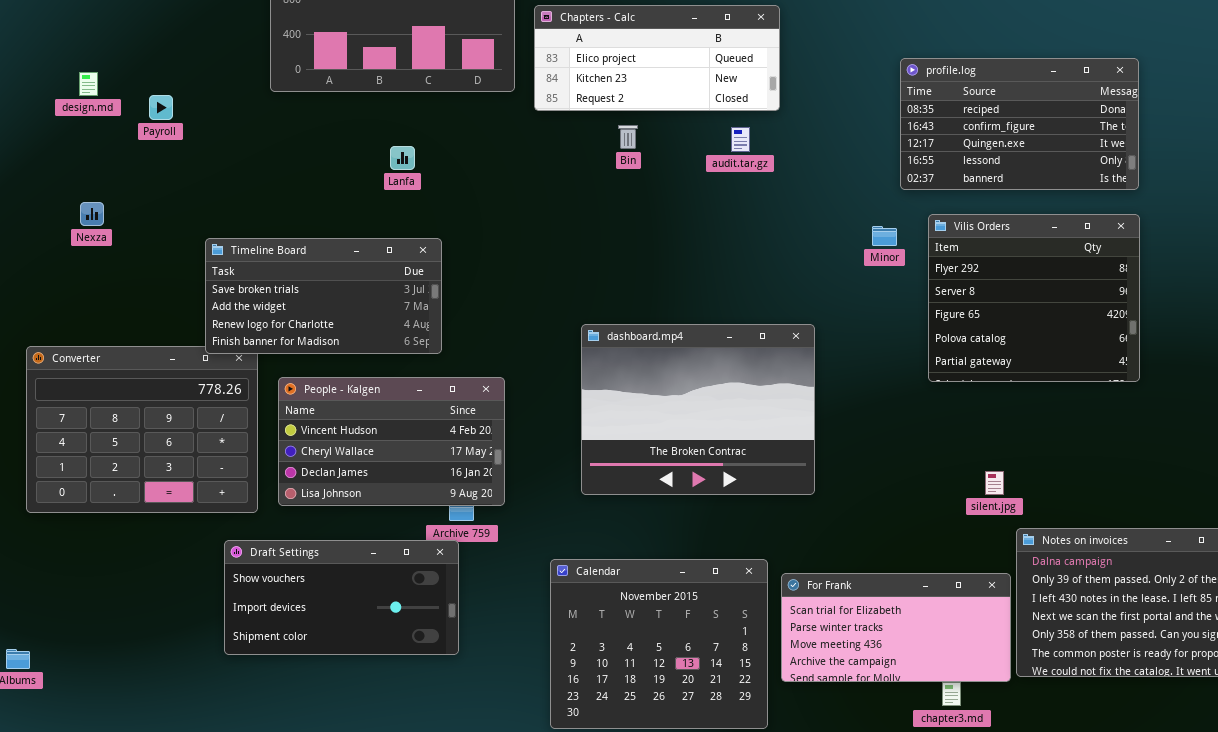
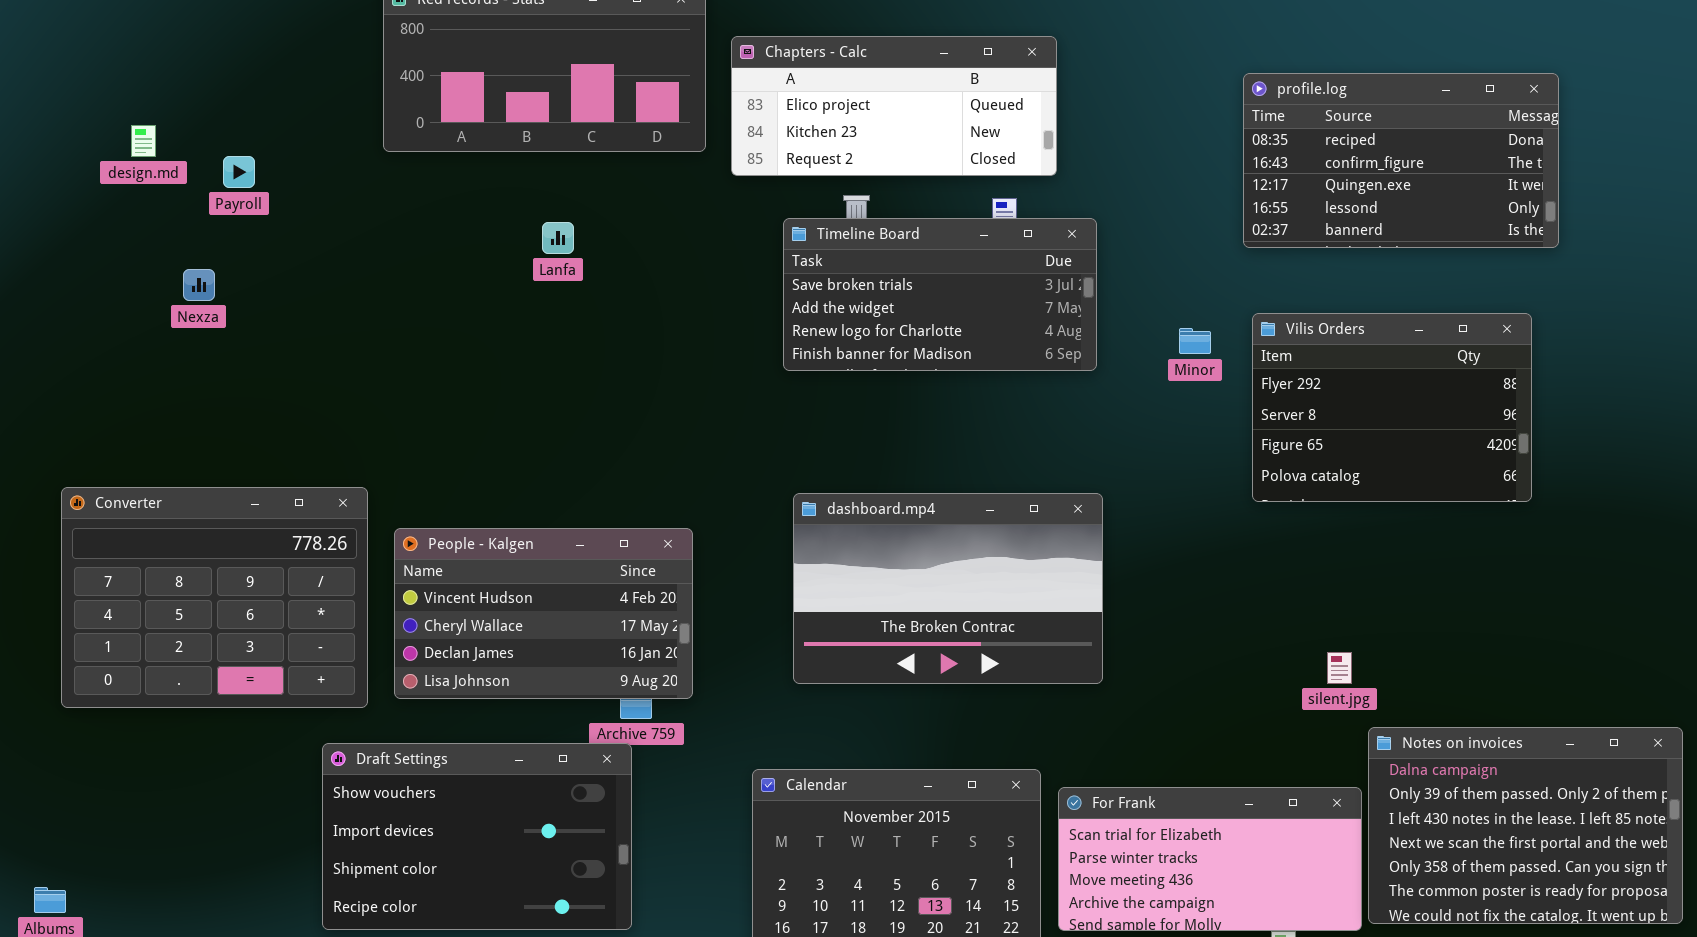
profile.log: [900,58,1139,190] -> [1243,73,1559,248], moved
Nexza: [80,202,104,226] -> [183,269,215,301], moved
Vilis Orders: [928,214,1140,382] -> [1252,313,1532,502], resized
Timeline Board: [205,238,442,354] -> [783,218,1097,371], moved
dashboard.mp4: [581,324,815,495] -> [793,493,1103,684], resized
Draft Settings: [224,540,459,655] -> [322,743,632,930], resized

